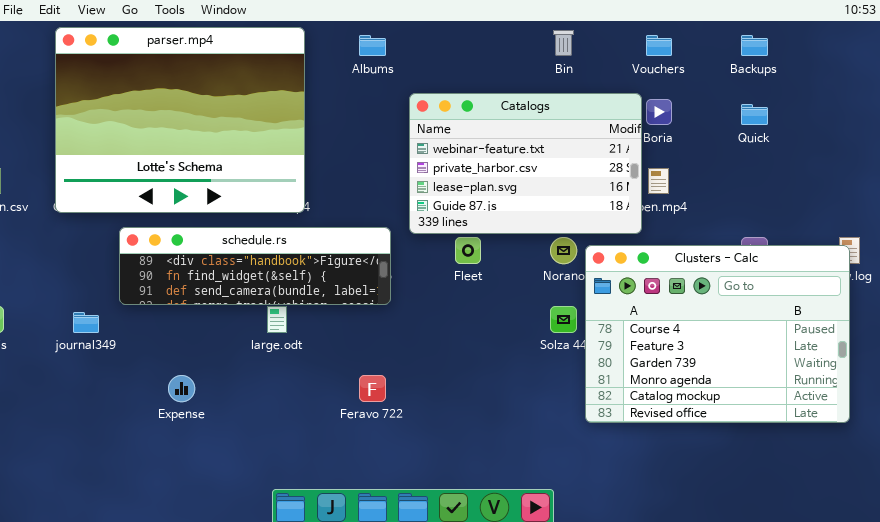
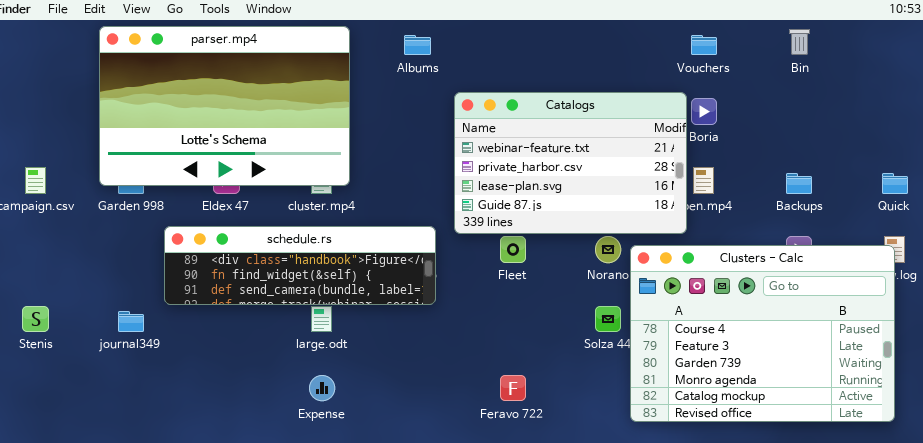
parser.mp4: [55,27,305,213] -> [99,26,350,186], resized
Bin: [553,30,574,56] -> [789,29,810,55], moved
Backups: [741,35,768,56] -> [786,173,812,194], moved
Quick: [741,104,768,125] -> [882,173,908,194], moved
Expense: [168,375,195,402] -> [309,375,335,401], moved
Feravo 722: [359,375,386,402] -> [500,375,526,401], moved

